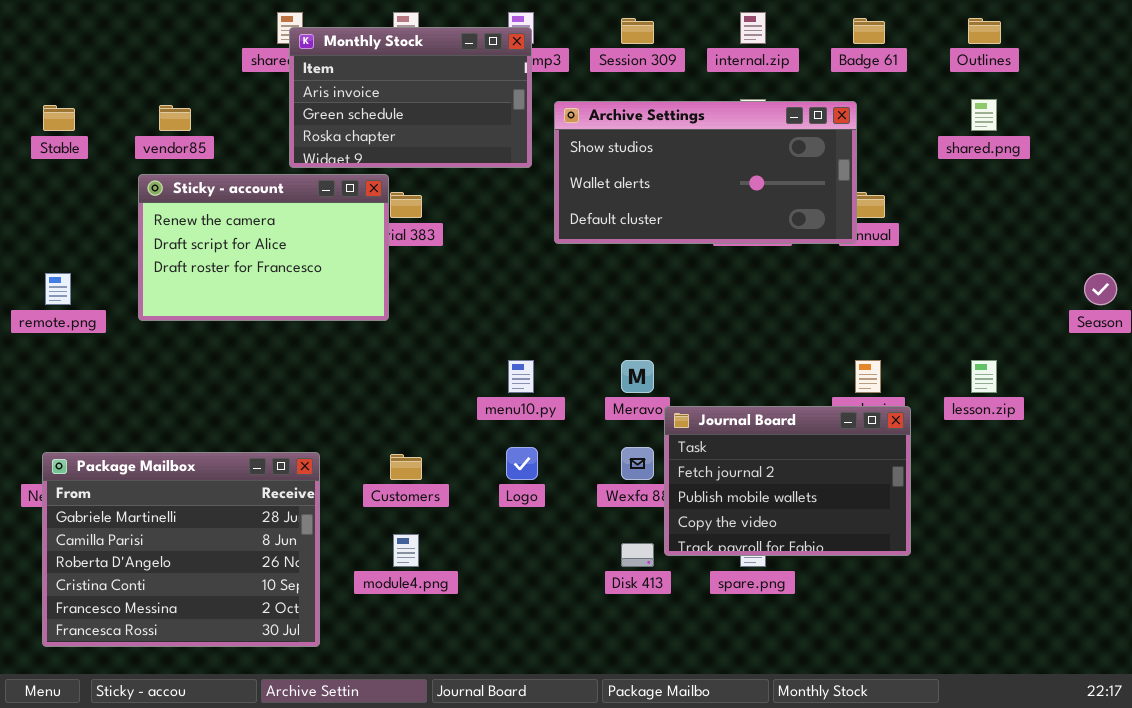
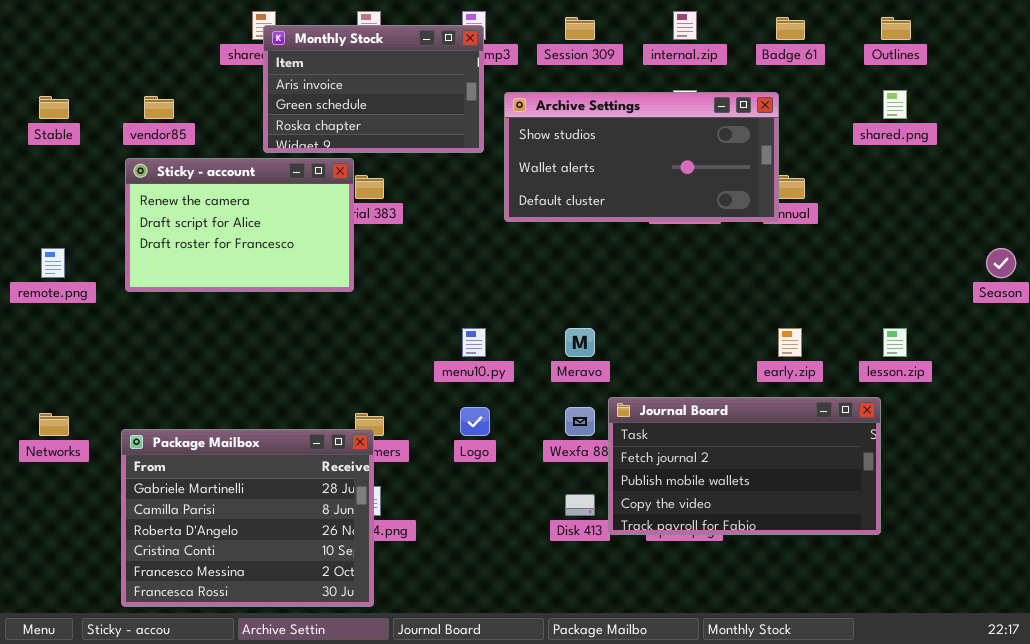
Journal Board: [664,406,911,556] -> [608,397,881,535], moved, resized
Package Mailbox: [42,452,320,647] -> [121,429,374,607], moved

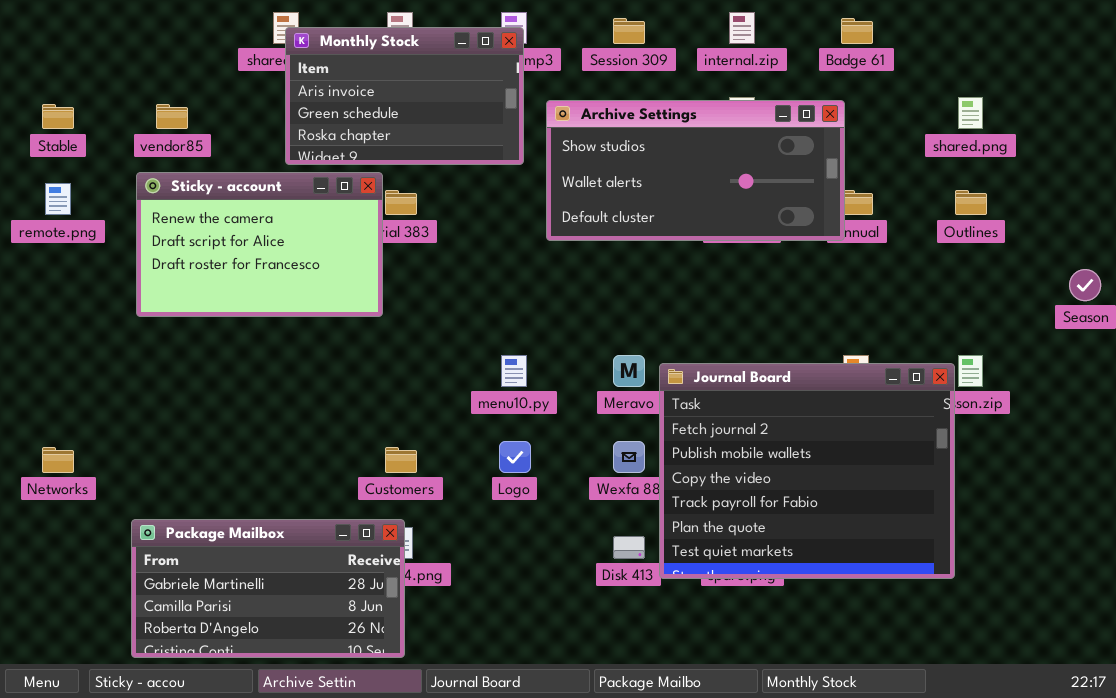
Outlines: [881,17,911,40] -> [955,190,987,215], moved
remote.png: [41,248,65,278] -> [45,183,71,215], moved
Journal Board: [608,397,881,535] -> [659,363,955,579], resized
Package Mailbox: [121,429,374,607] -> [131,519,405,658], resized

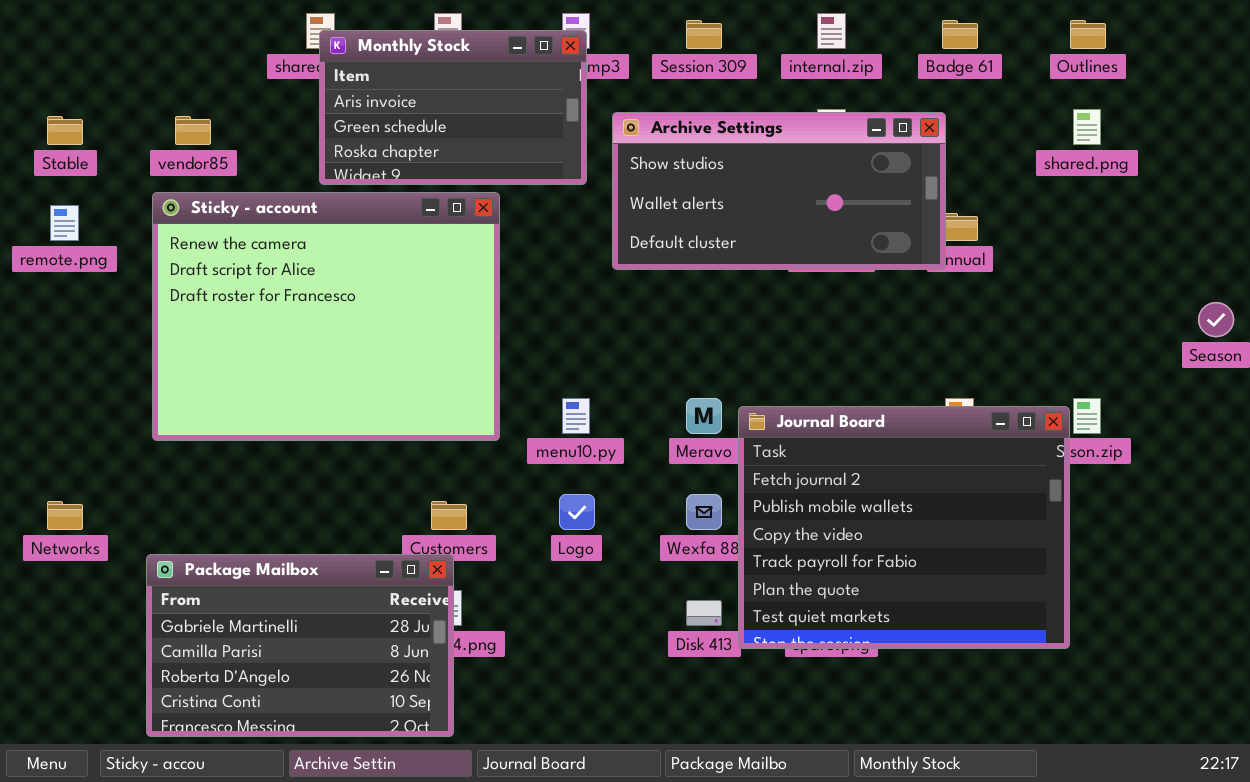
Sticky - account: [136,172,383,317] -> [152,192,500,441], resized
Outlines: [955,190,987,215] -> [1070,20,1106,49], moved
Package Mailbox: [131,519,405,658] -> [146,554,454,737], resized

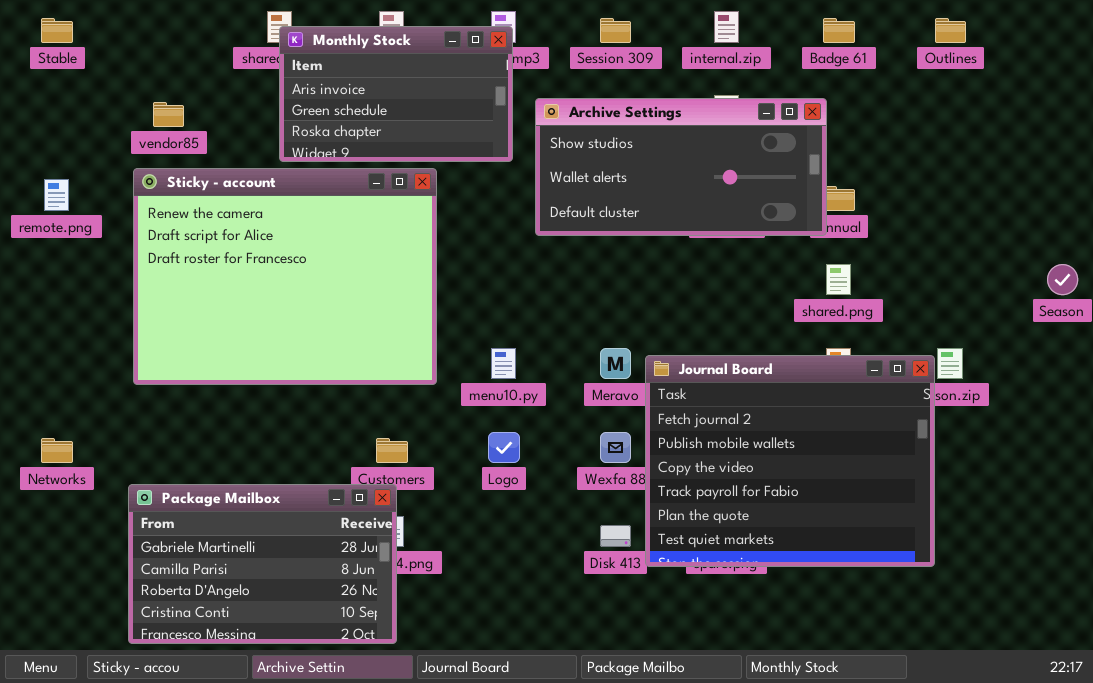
shared.png: [1073,109,1101,145] -> [826,264,851,295], moved
Stable: [47,116,83,145] -> [41,18,73,43], moved

